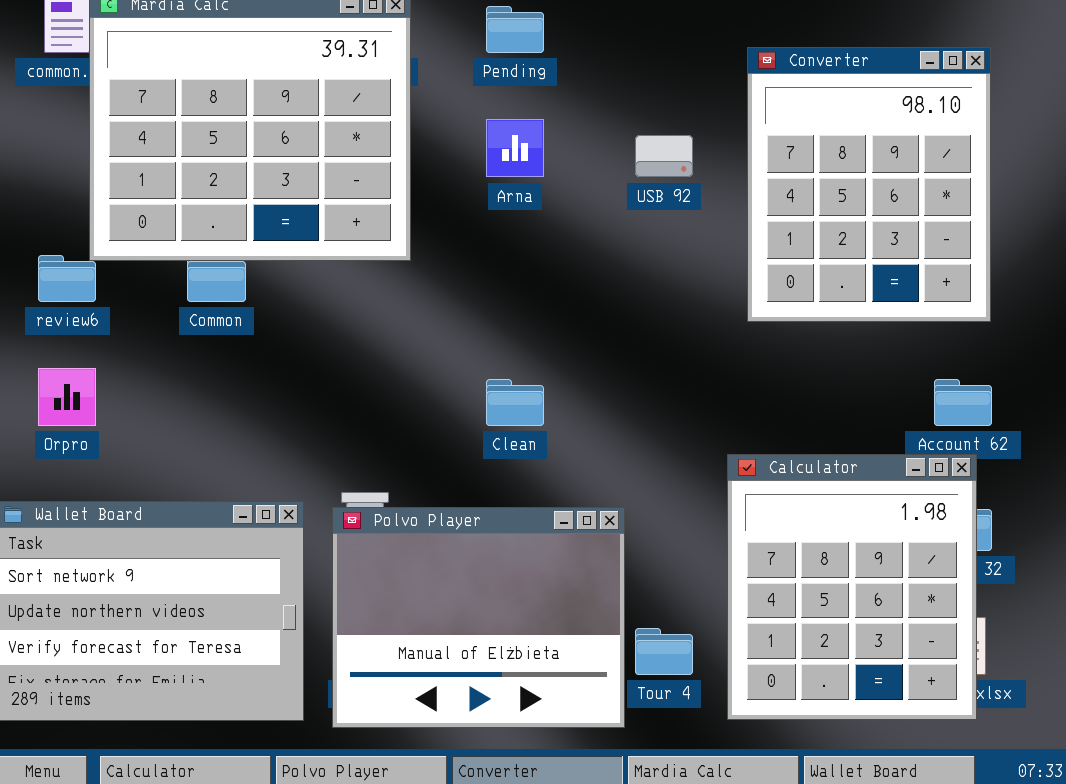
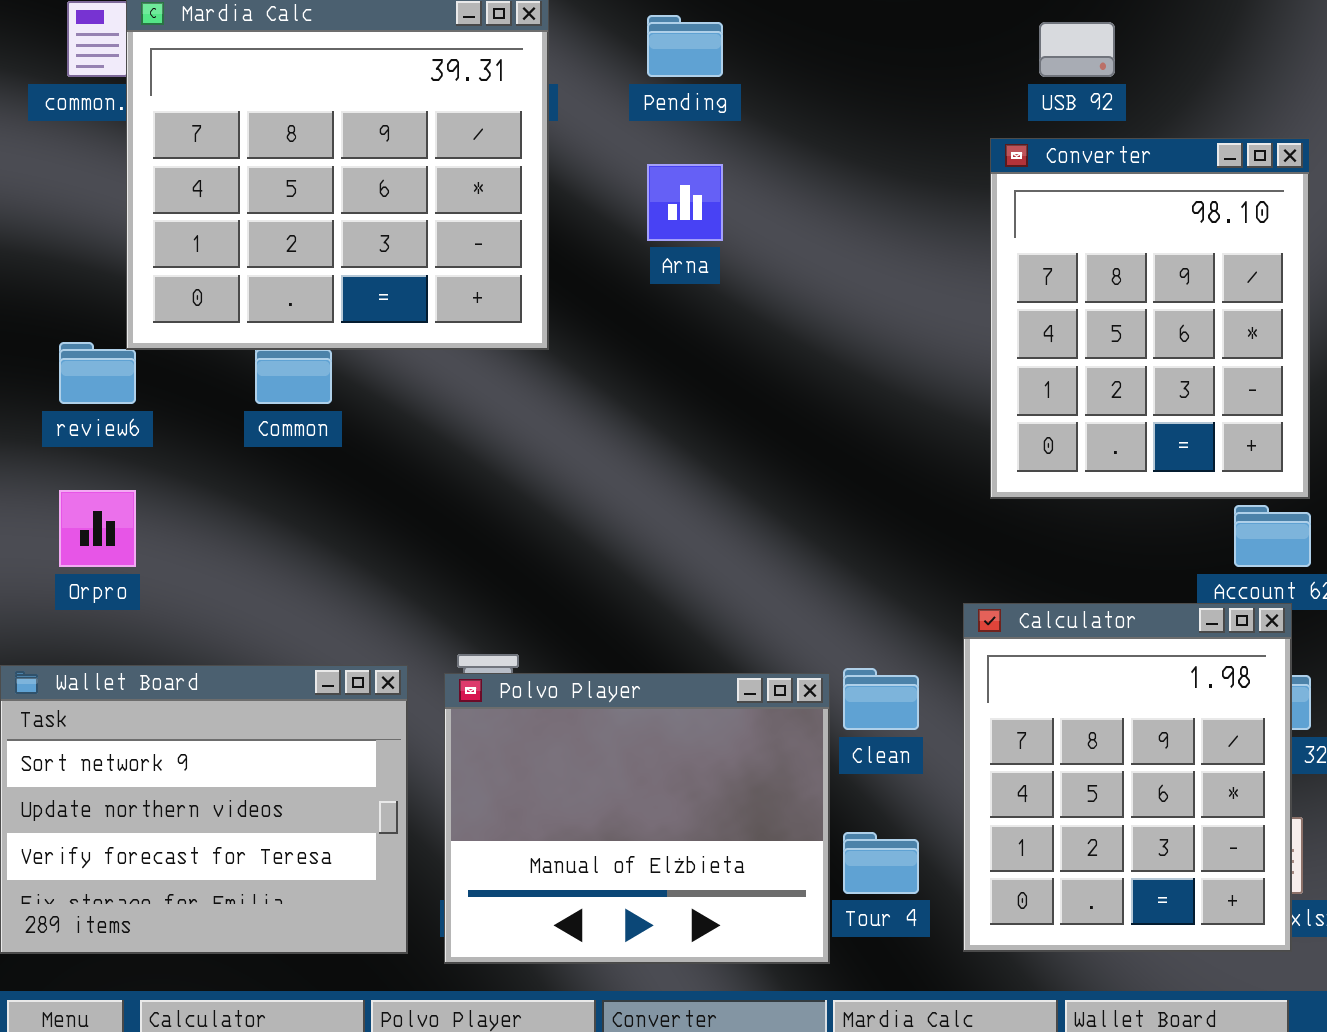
Converter: [747,47,991,322] -> [990,138,1310,499], moved
USB 92: [635,135,693,177] -> [1039,22,1115,77], moved
Clean: [486,379,544,426] -> [843,668,919,730], moved

